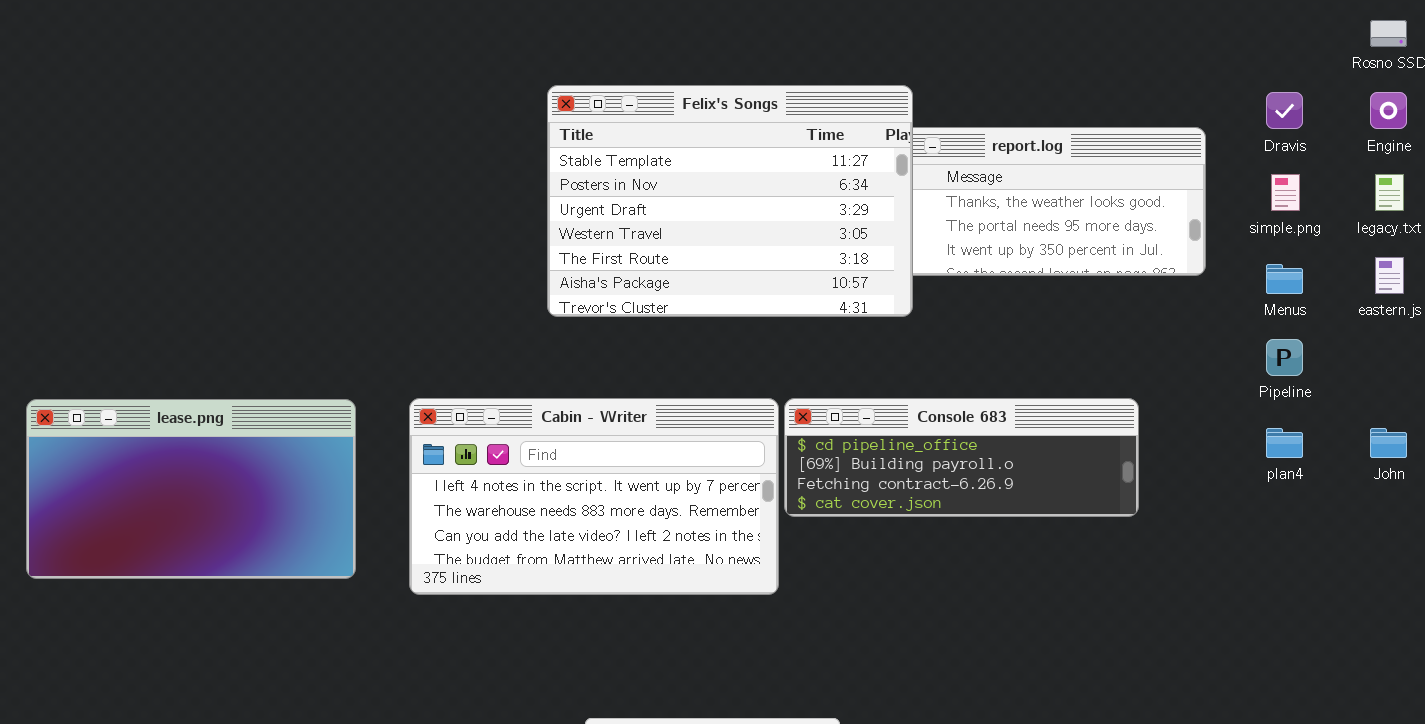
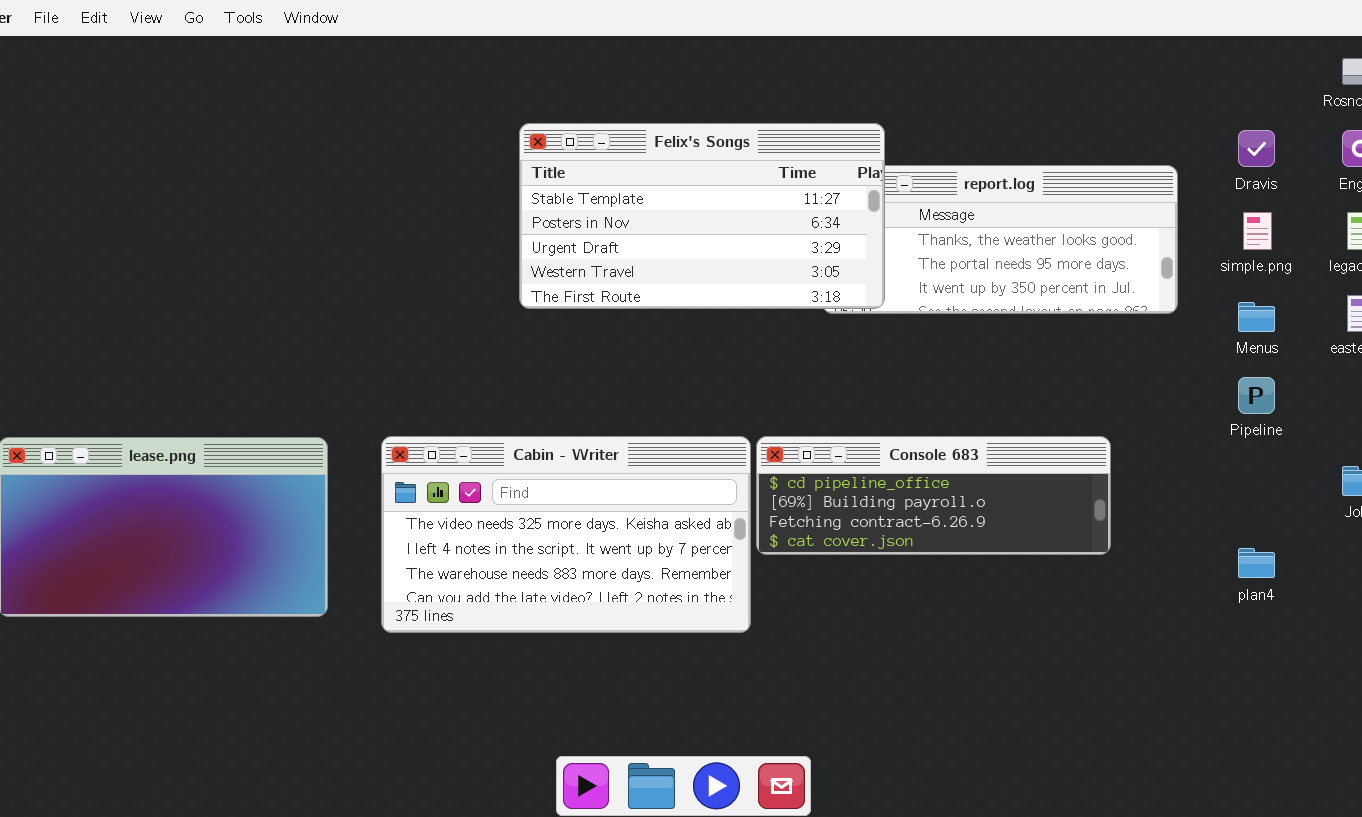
Felix's Songs: [547,85,913,317] -> [519,123,885,309], resized
Cabin - Writer: [409,398,779,595] -> [381,436,751,633], scrolled up 1 row
plan4: [1266,428,1303,458] -> [1238,548,1275,578], moved

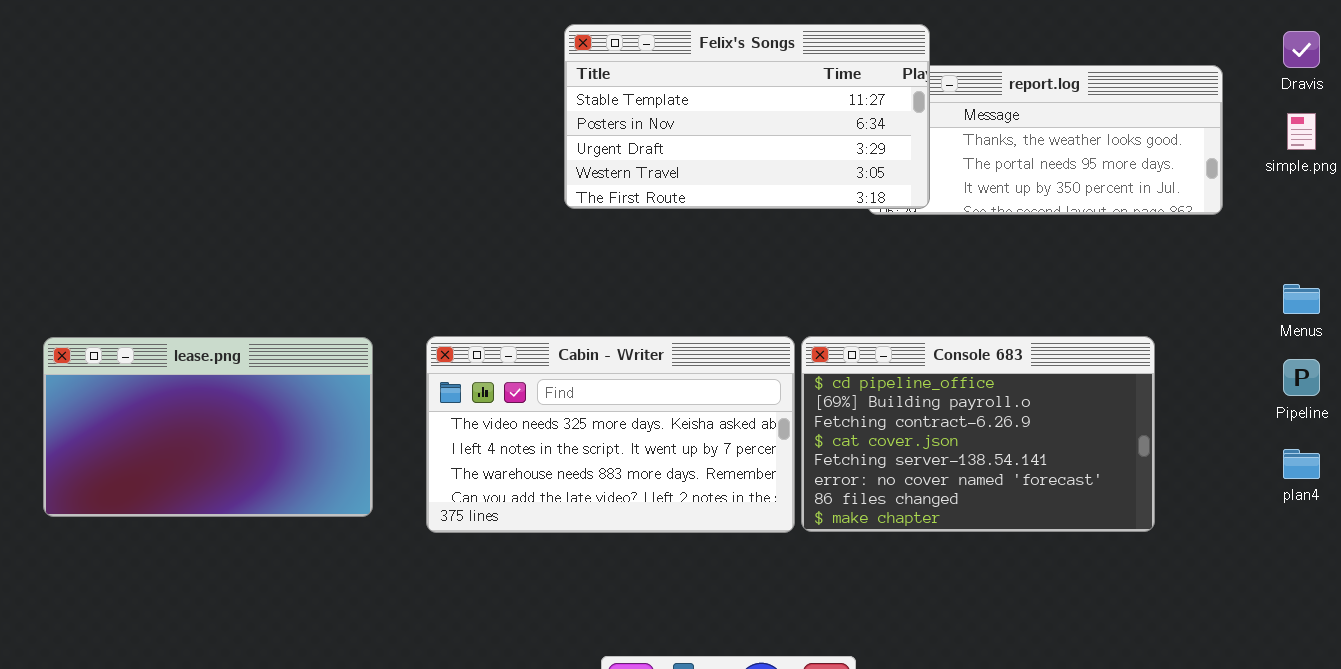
Menus: [1238,302,1275,332] -> [1283,284,1320,314], moved
Pipeline: [1238,377,1275,414] -> [1283,359,1320,396], moved
Console 683: [756,436,1111,555] -> [801,336,1155,532], resized

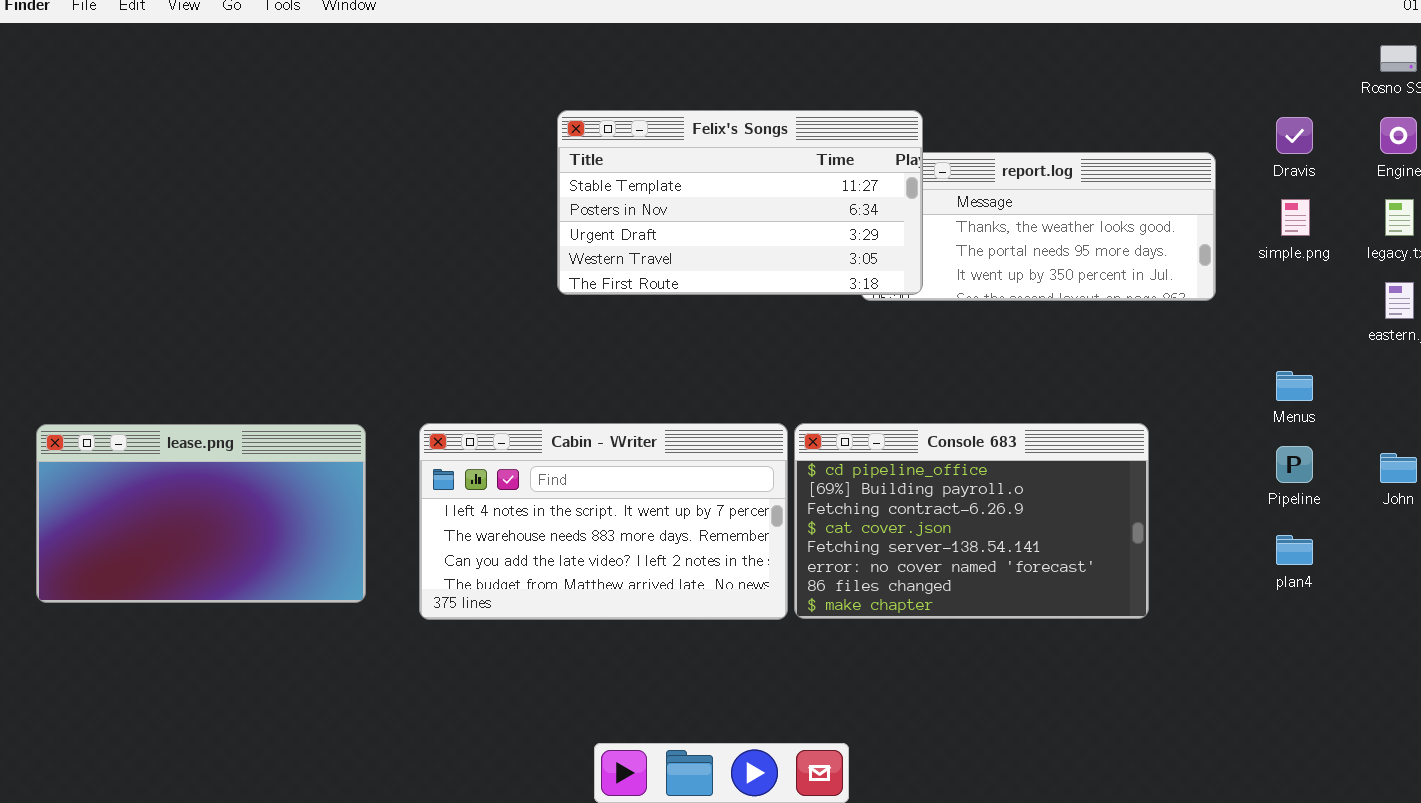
Cabin - Writer: [426,336,795,533] -> [419,423,788,620], scrolled down 1 row

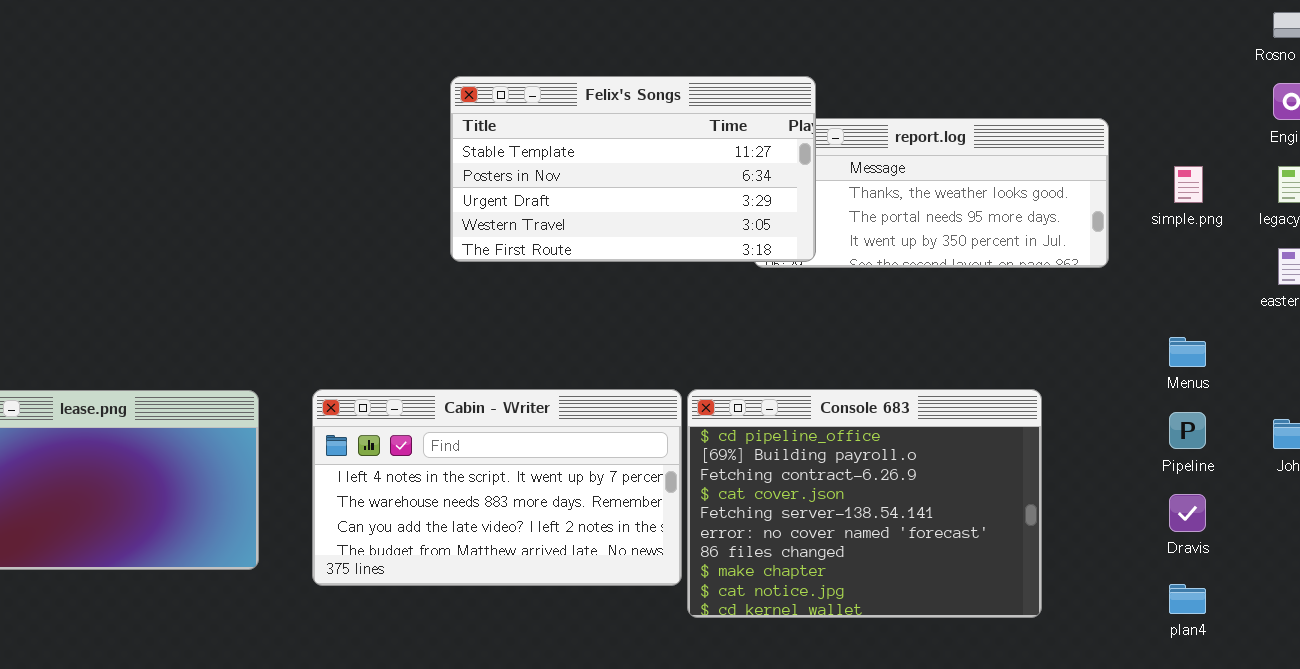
Dravis: [1276,117,1313,154] -> [1169,494,1206,532], moved
Console 683: [794,423,1149,619] -> [687,389,1042,618], resized
plan4: [1276,535,1313,565] -> [1169,584,1206,614], moved

